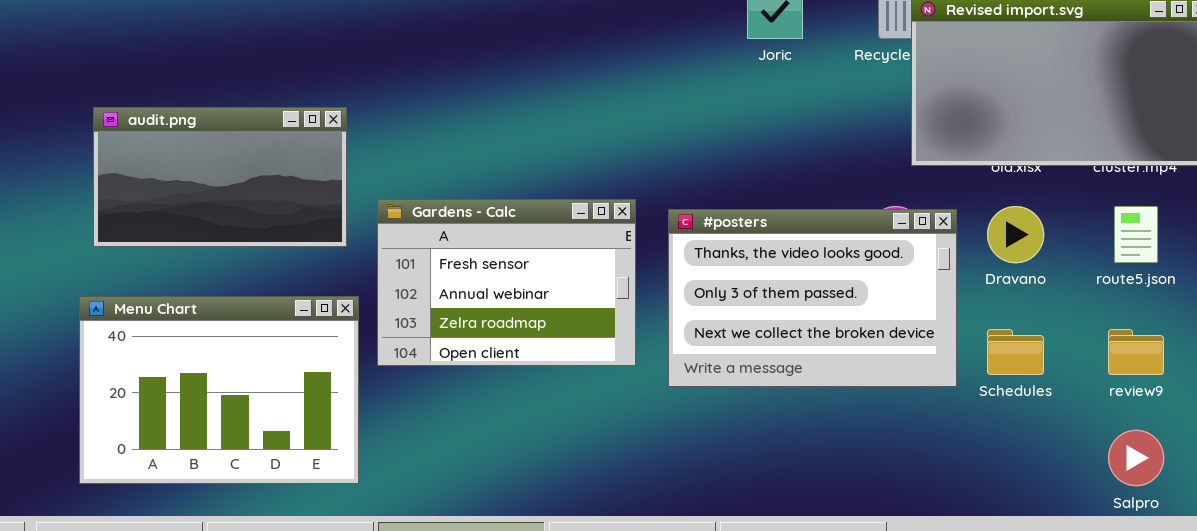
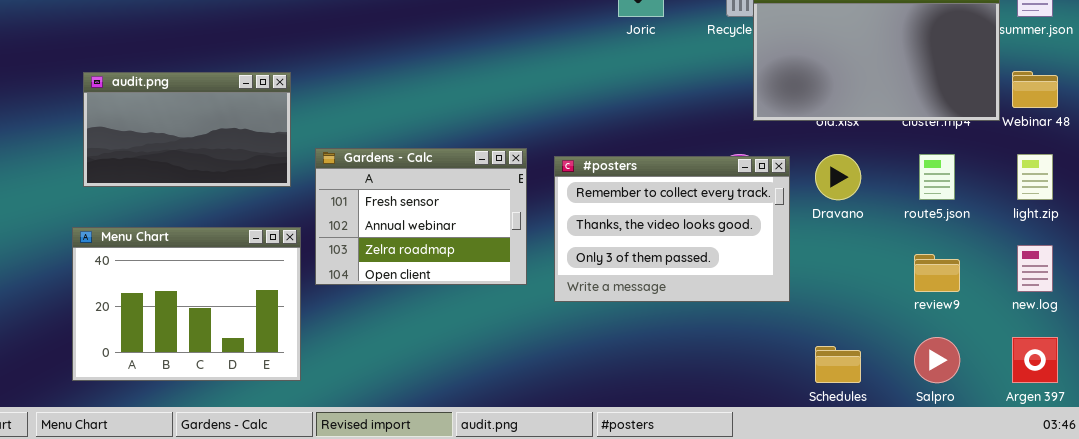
#posters: [668,209,957,387] -> [554,156,790,302], scrolled up 1 row
Schedules: [987,329,1044,375] -> [815,346,861,383], moved

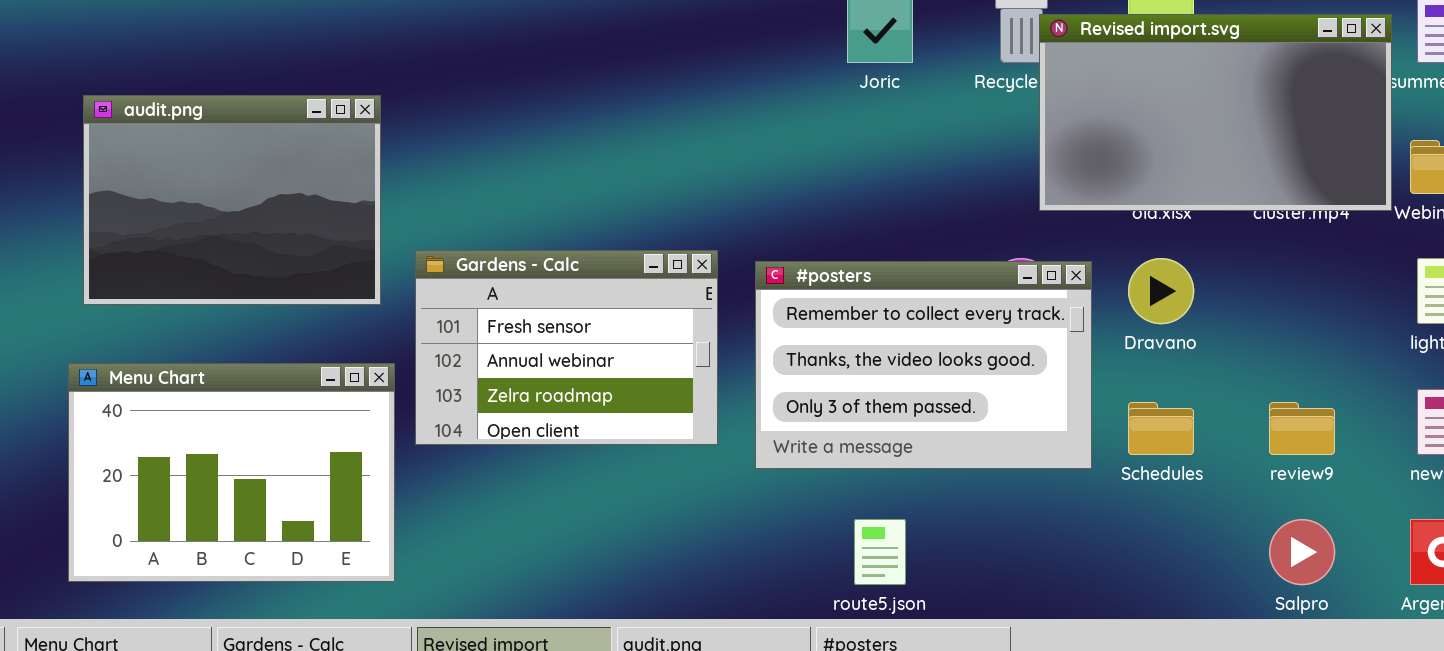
audit.png: [83,72,291,187] -> [83,95,381,305], resized
route5.json: [919,154,955,200] -> [854,519,906,585], moved
Schedules: [815,346,861,383] -> [1128,402,1194,455], moved

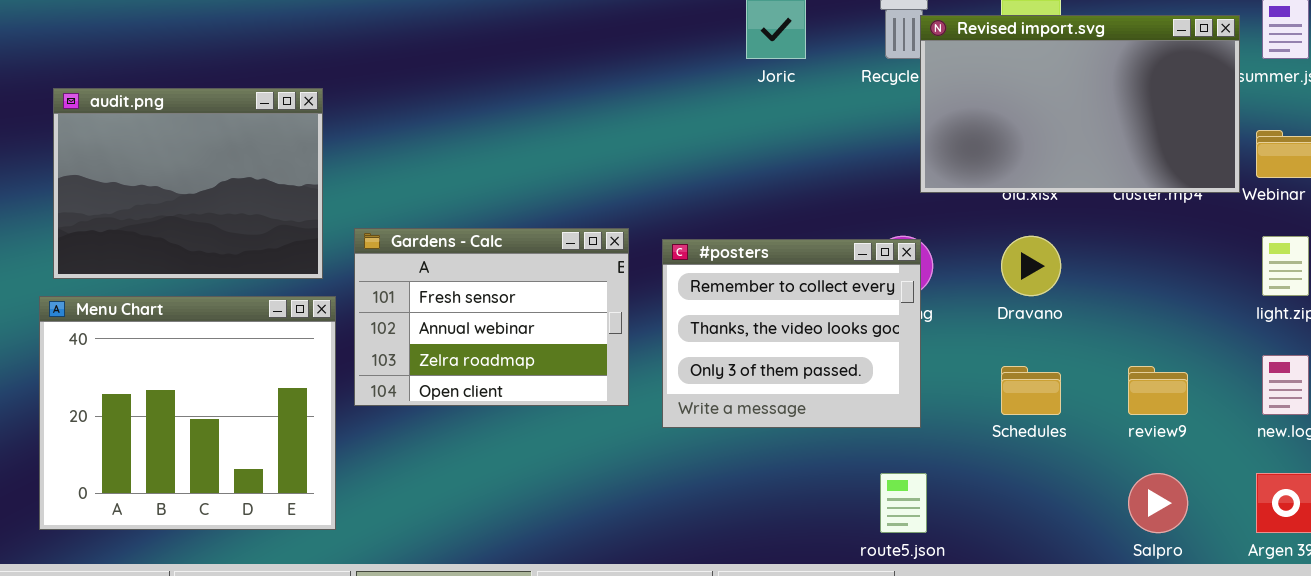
#posters: [755,261,1092,469] -> [662,239,921,428], resized
Menu Chart: [68,363,395,582] -> [39,296,336,530], resized
route5.json: [854,519,906,585] -> [880,473,927,533], moved

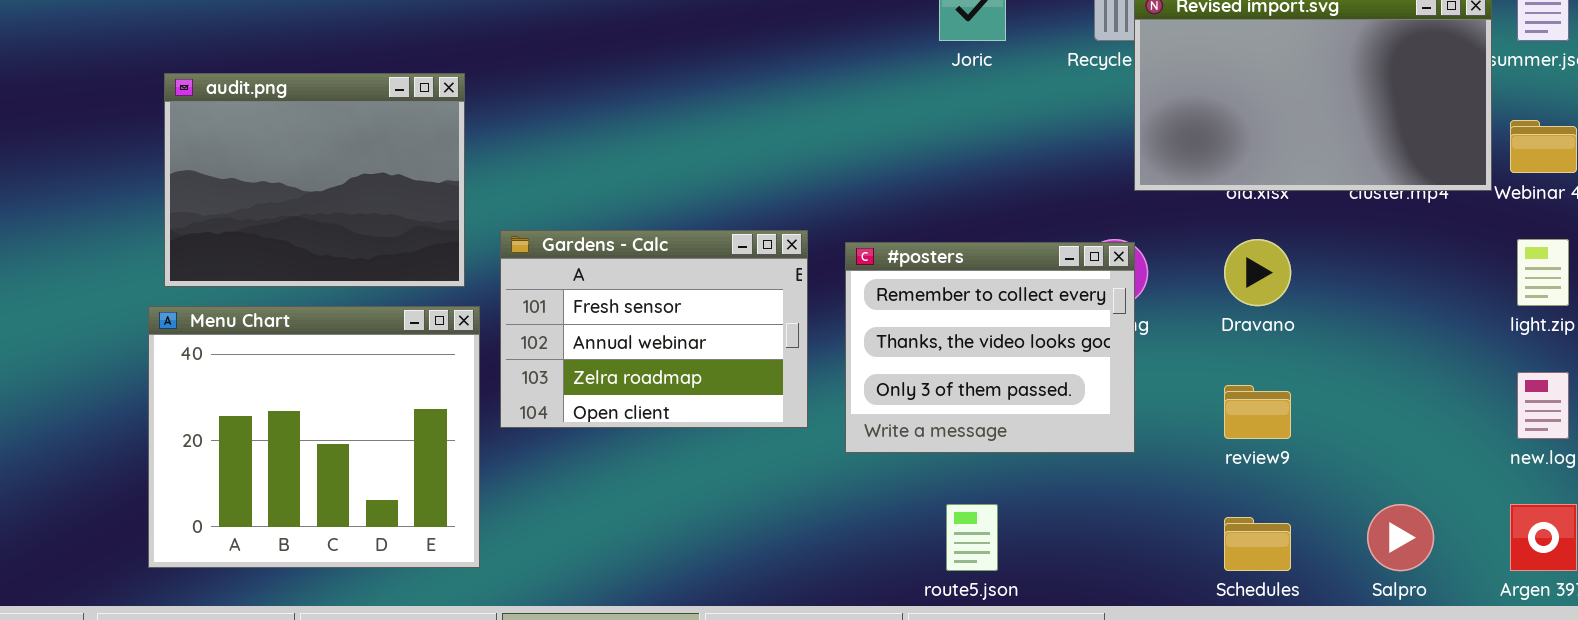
Schedules: [1001,366,1061,415] -> [1224,517,1291,571], moved
review9: [1128,366,1188,415] -> [1224,385,1291,439], moved
route5.json: [880,473,927,533] -> [946,504,998,571], moved

